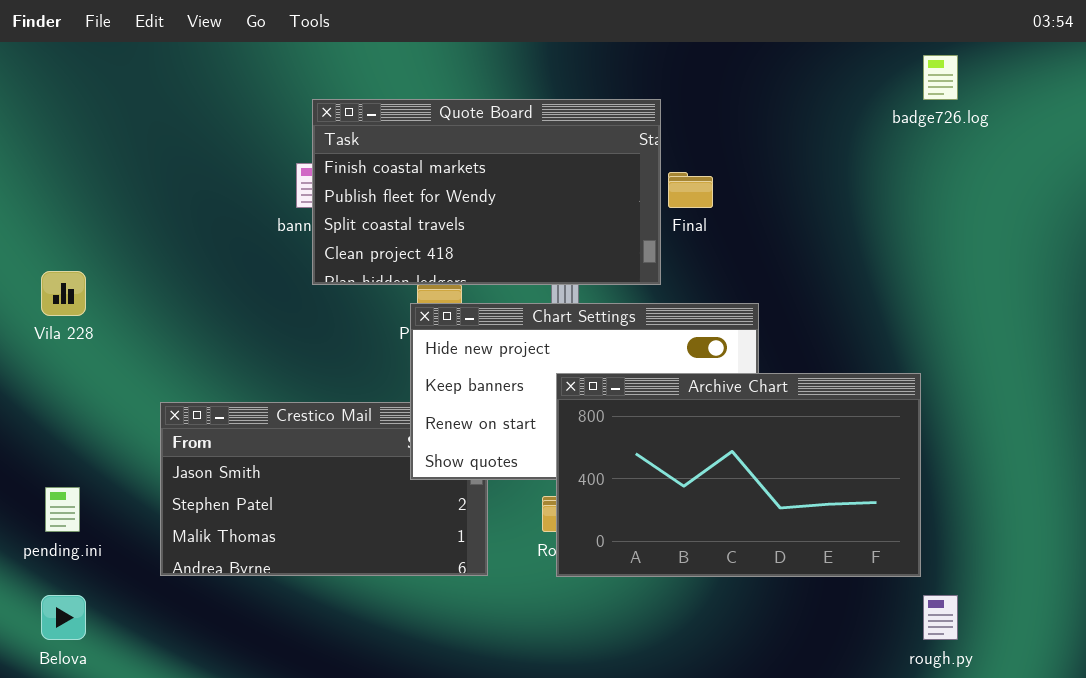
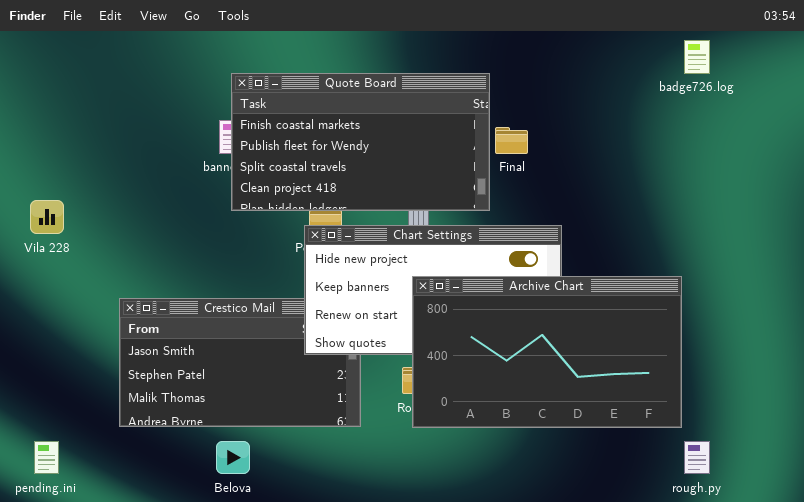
pending.ini: [45,487,80,532] -> [34,441,59,474], moved
Belova: [41,595,86,640] -> [216,441,250,474], moved

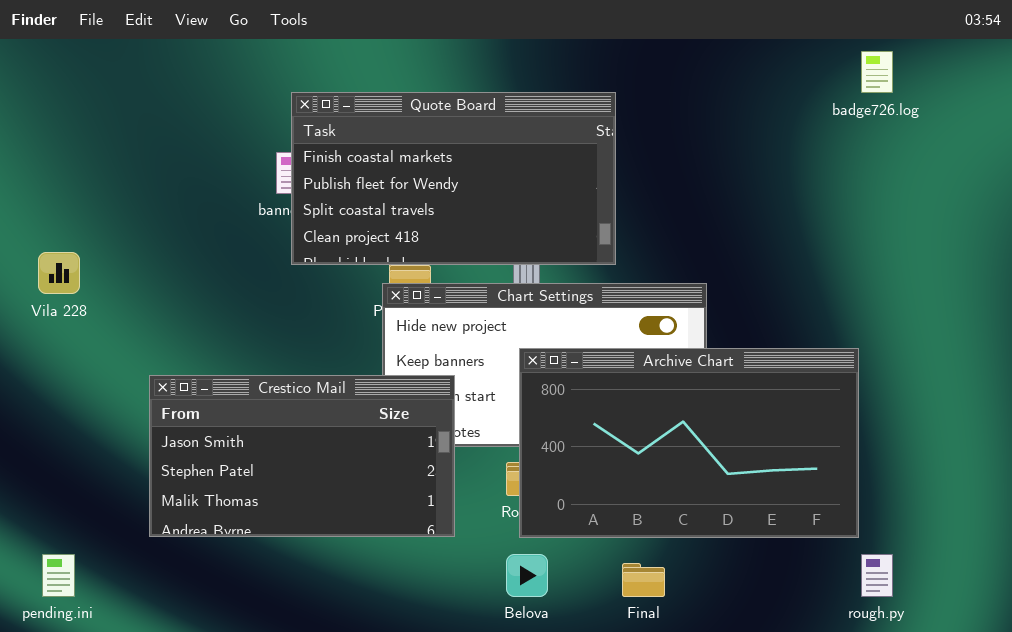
Final: [495,127,528,154] -> [622,563,665,597], moved
Crestico Mail: [119,298,361,427] -> [149,375,455,537], raised
Belova: [216,441,250,474] -> [506,554,548,597], moved

